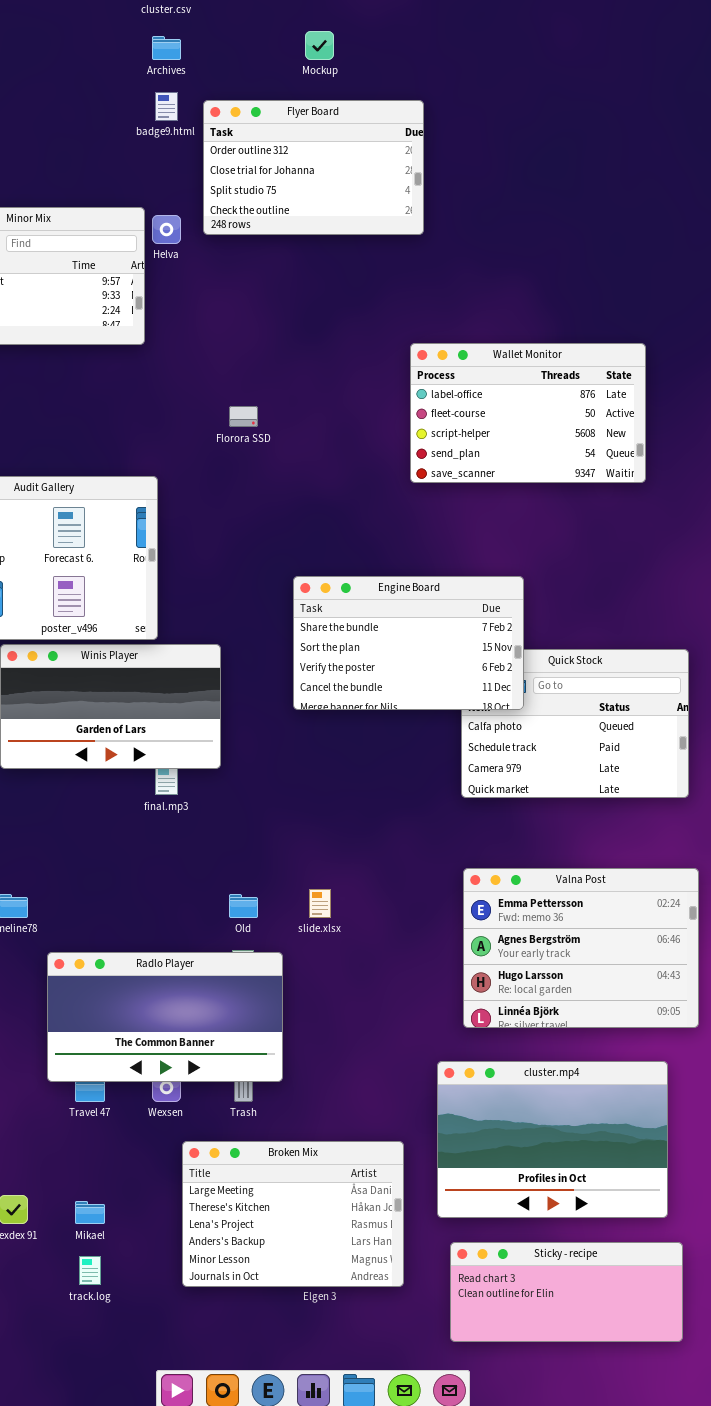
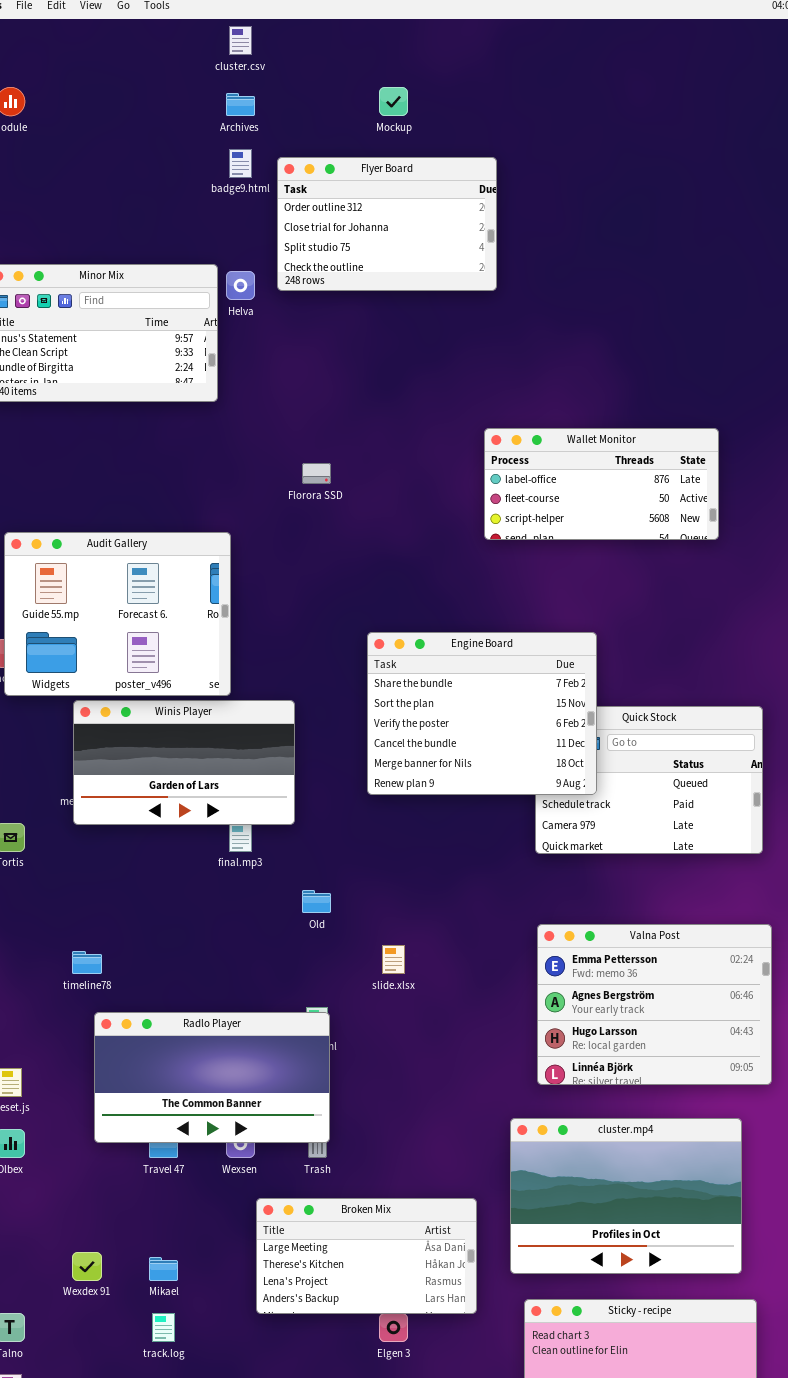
Wallet Monitor: [410,343,646,483] -> [484,428,719,540], resized
Engine Board: [293,576,524,710] -> [367,632,597,795], resized
Old: [229,894,258,918] -> [302,890,331,913], moved
Radlo Player: [47,952,283,1082] -> [94,1012,330,1143], moved
Broken Mix: [182,1141,404,1287] -> [256,1198,477,1314], resized

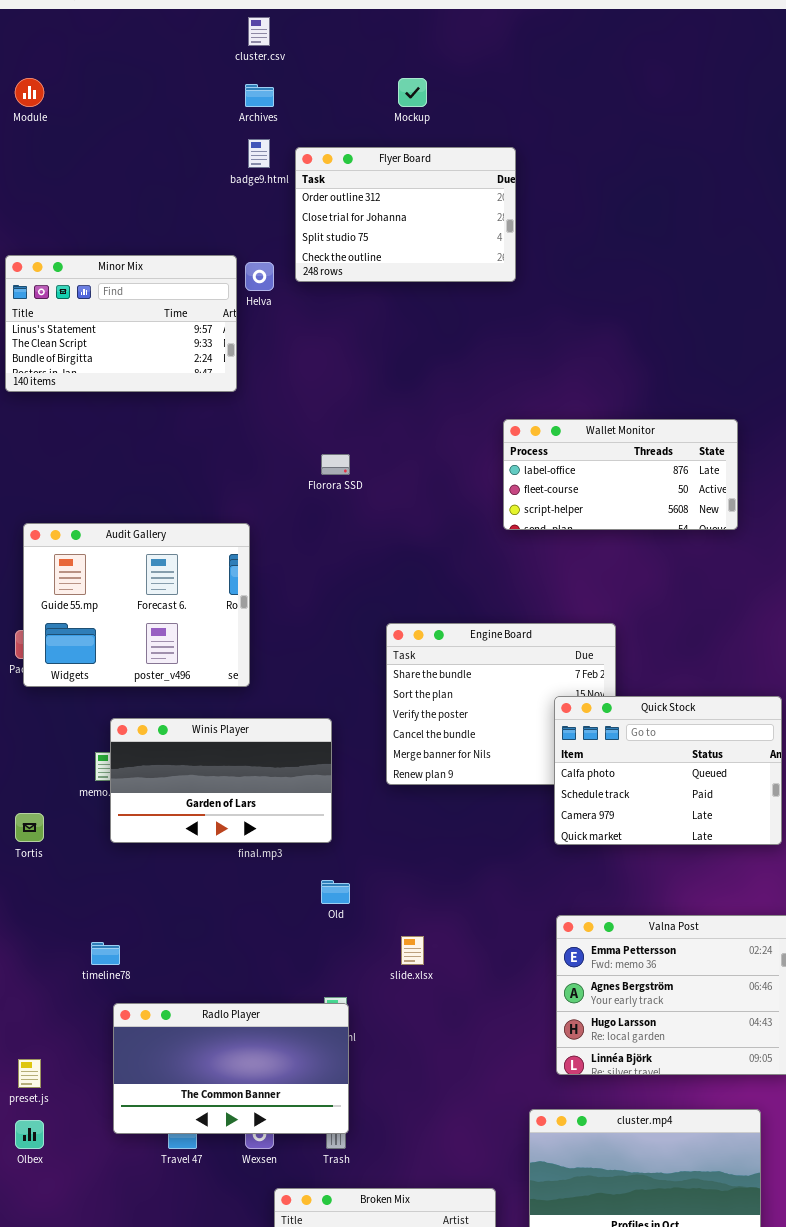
Winis Player: [73,700,295,825] -> [110,718,332,843], moved
Quick Stock: [535,706,763,854] -> [554,696,782,845], raised

